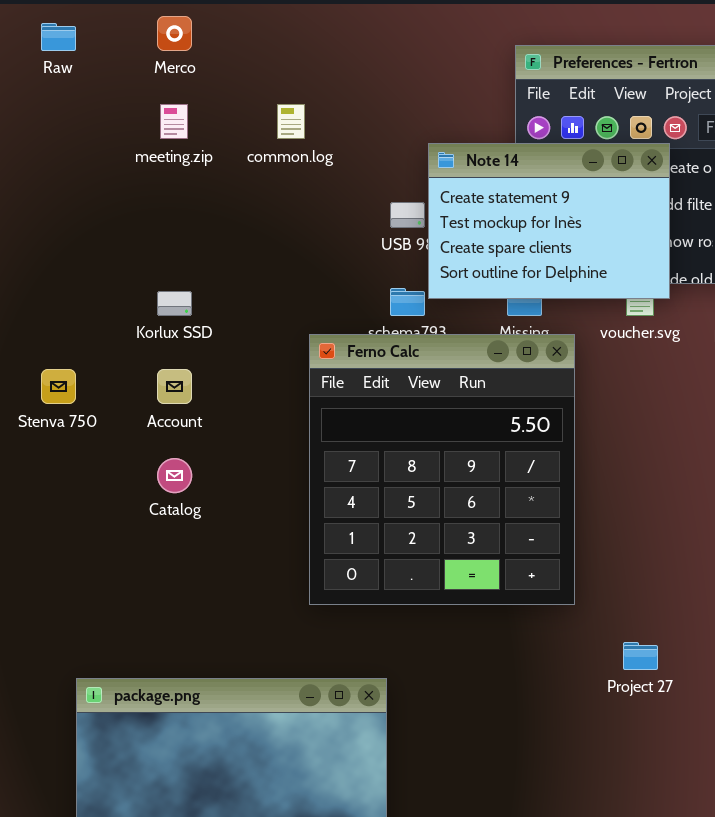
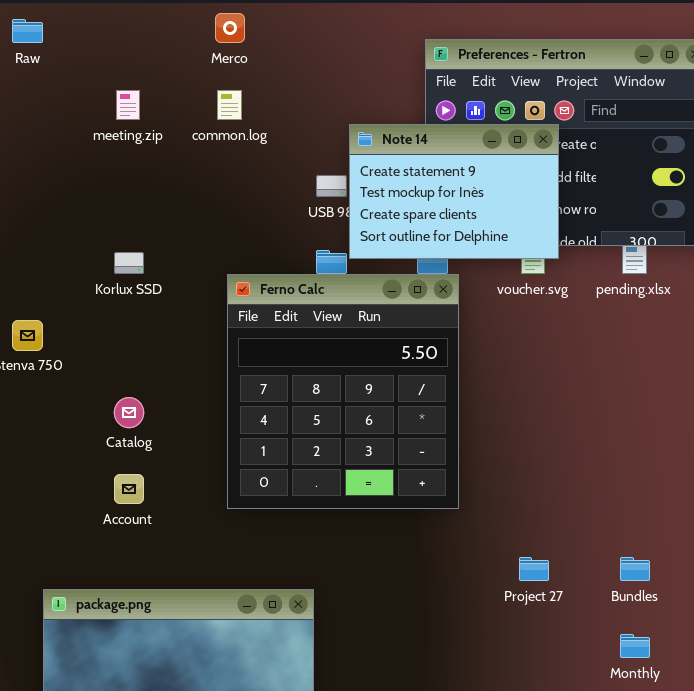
Merco: [157,16,192,51] -> [215,13,245,43], moved
Ferno Calc: [309,334,575,605] -> [227,274,459,509], moved
Account: [157,369,192,404] -> [114,474,144,504], moved

